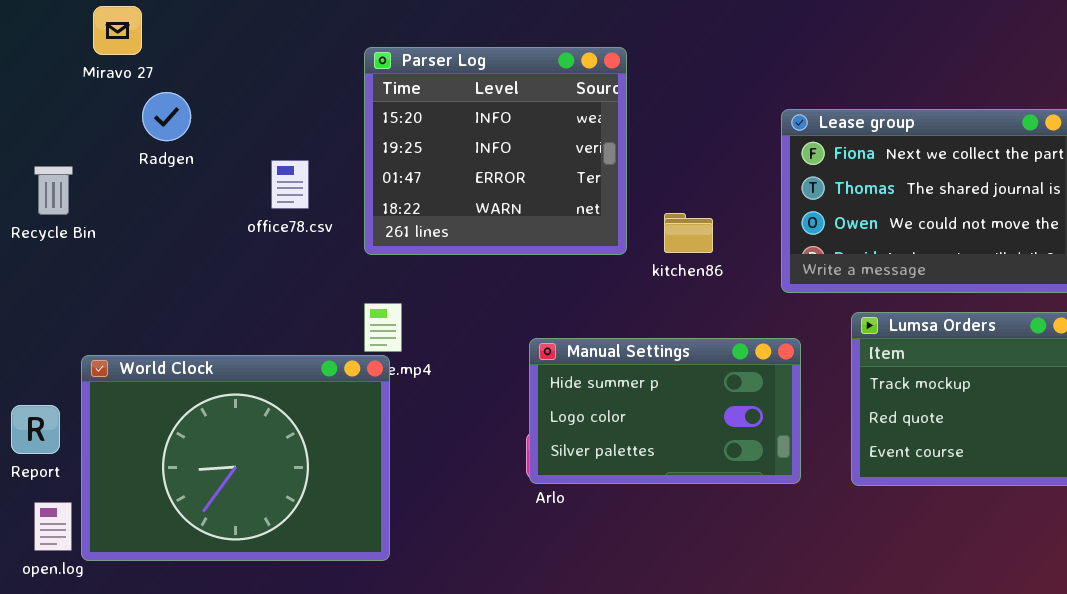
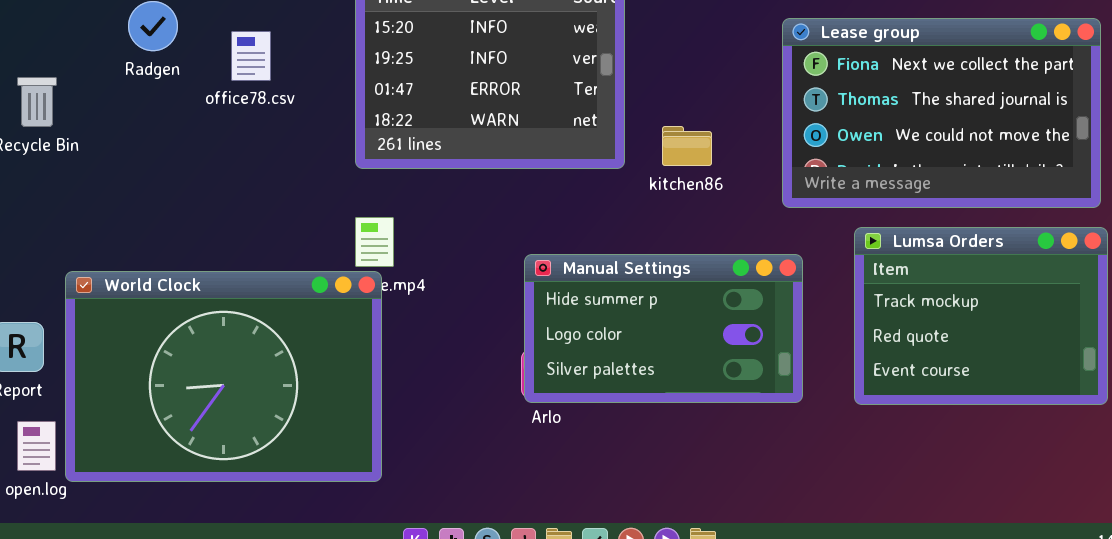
office78.csv: [271,160,309,209] -> [231,31,271,81], moved

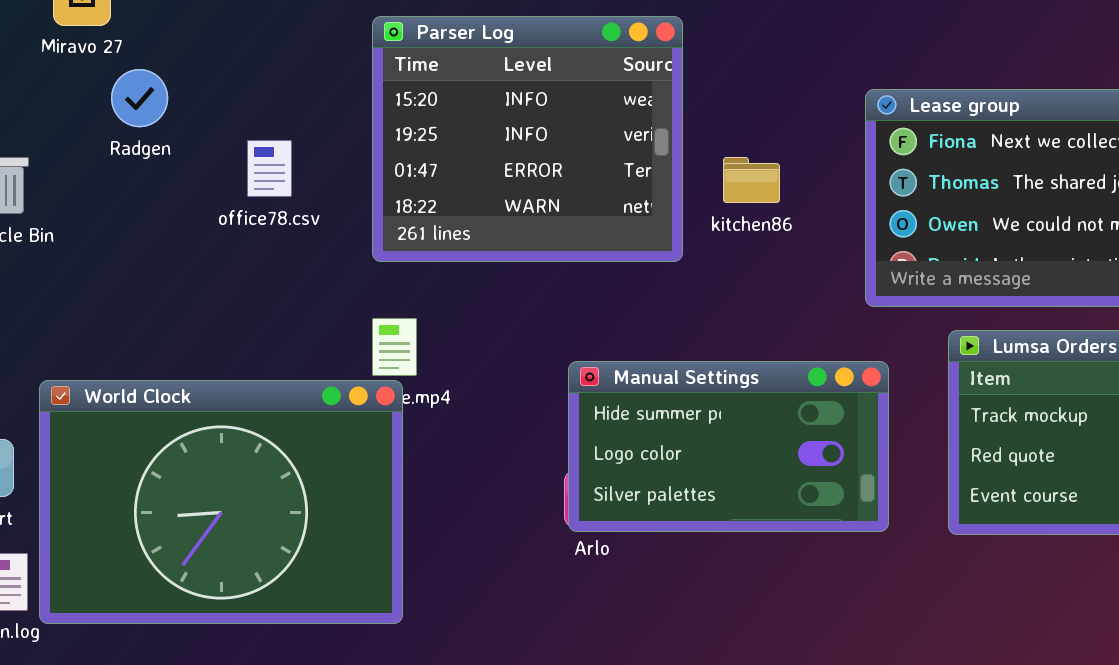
office78.csv: [231,31,271,81] -> [247,140,292,197], moved
kitchen86: [662,126,712,166] -> [723,157,780,203], moved

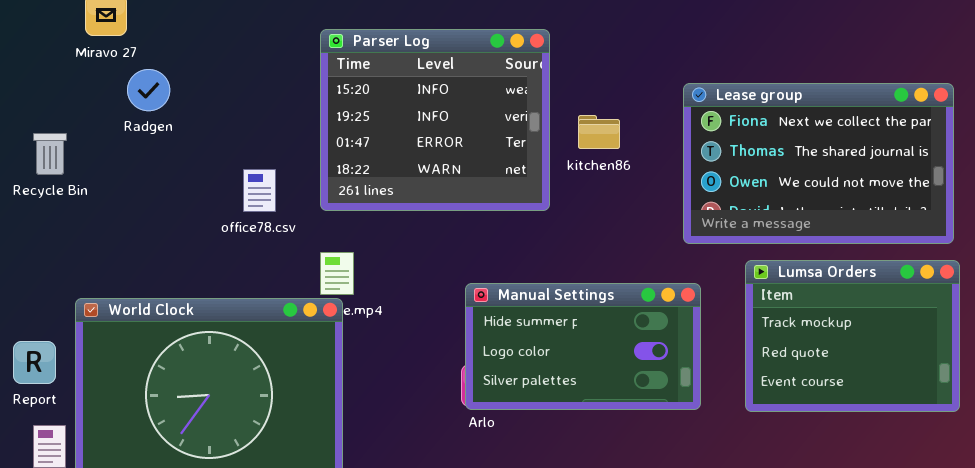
office78.csv: [247,140,292,197] -> [243,169,276,212], moved
kitchen86: [723,157,780,203] -> [578,115,620,149], moved

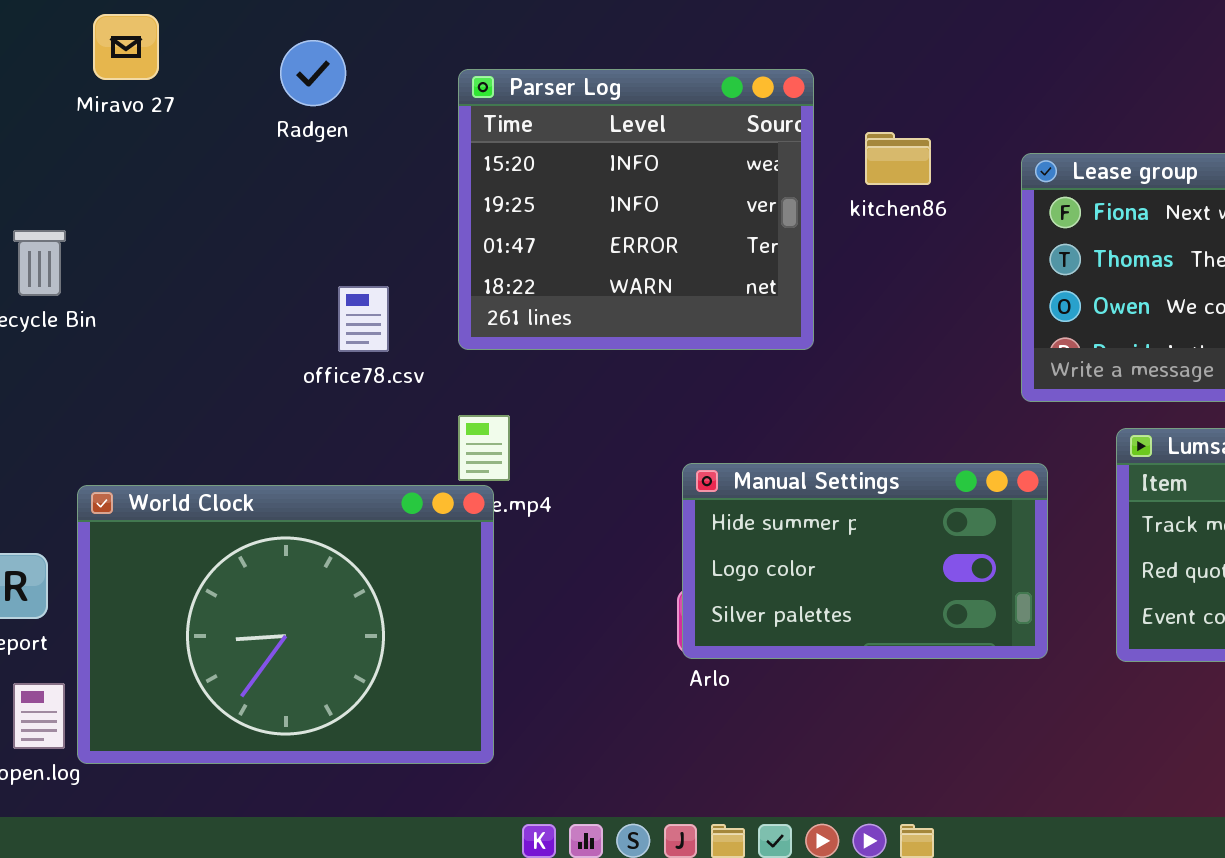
Radgen: [127,69,170,111] -> [280,40,346,106], moved
kitchen86: [578,115,620,149] -> [865,132,931,185], moved

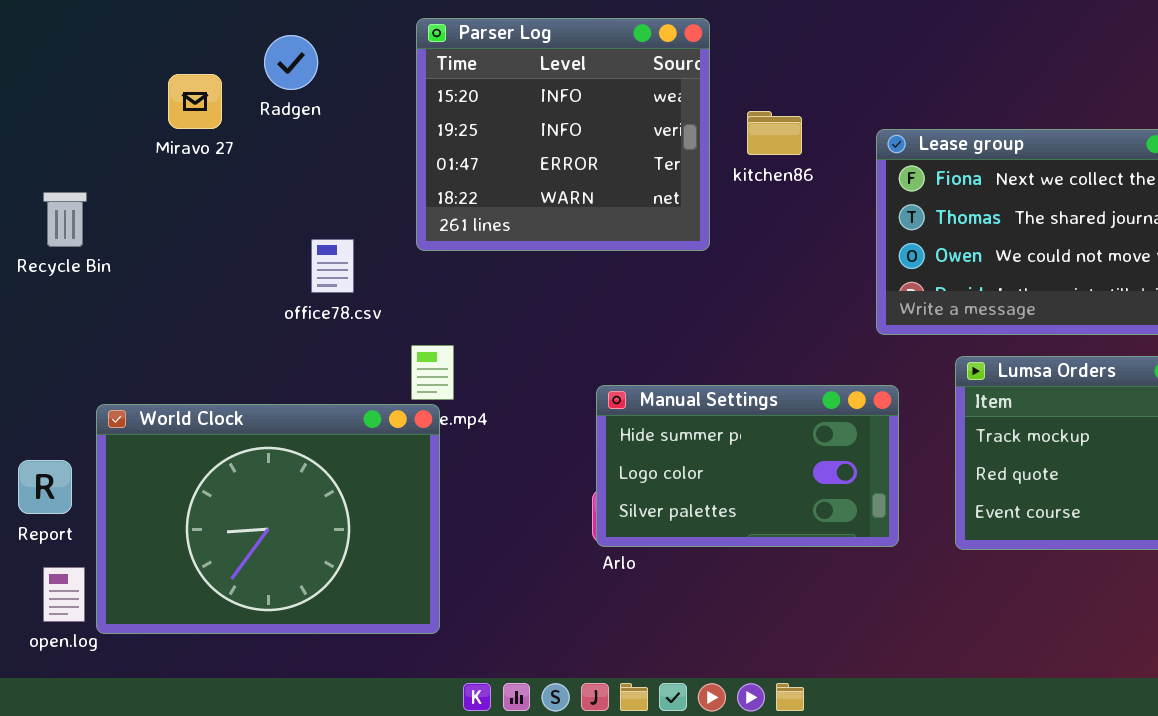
Miravo 27: [93,14,159,80] -> [168,74,222,129], moved
Parser Log: [458,69,814,350] -> [416,18,710,251], moved

